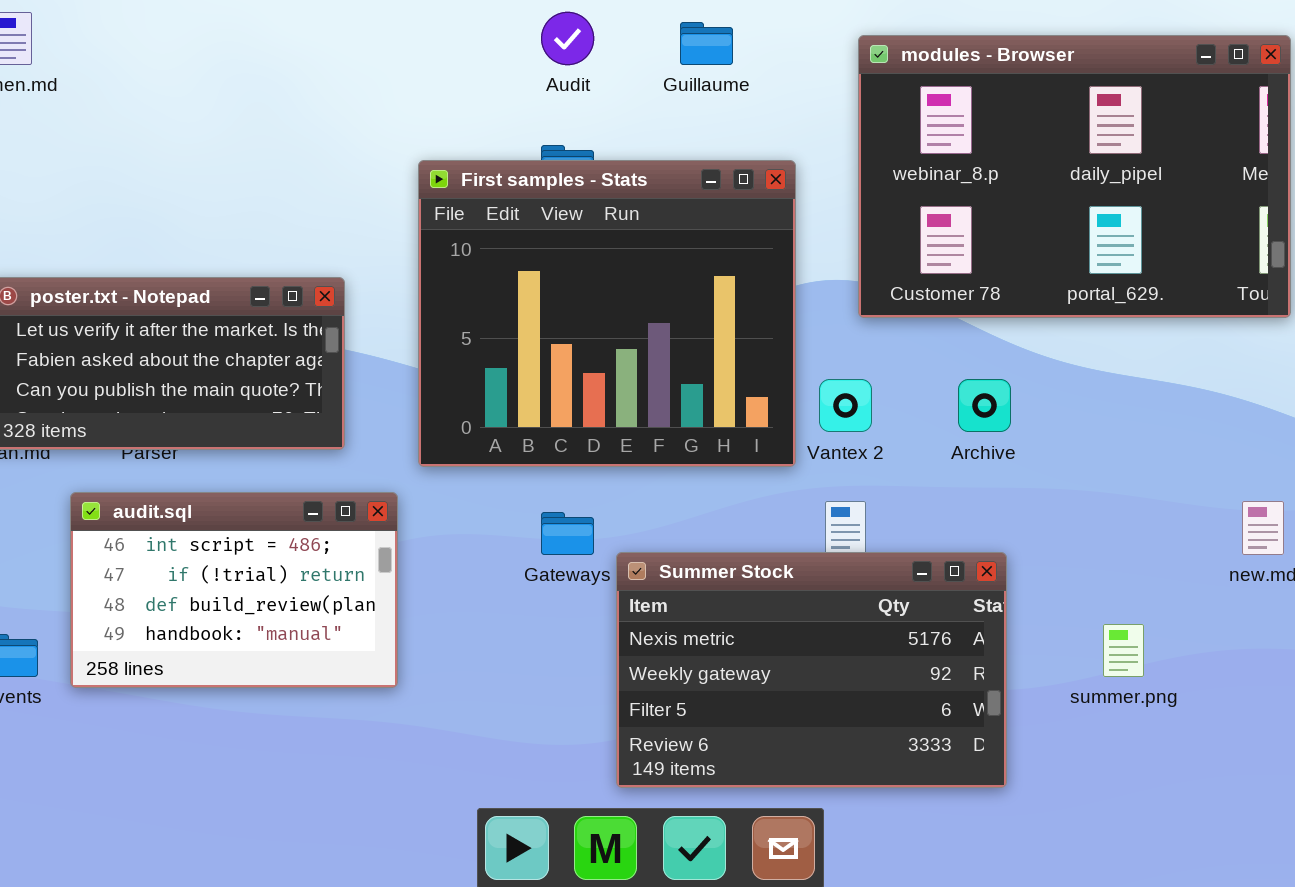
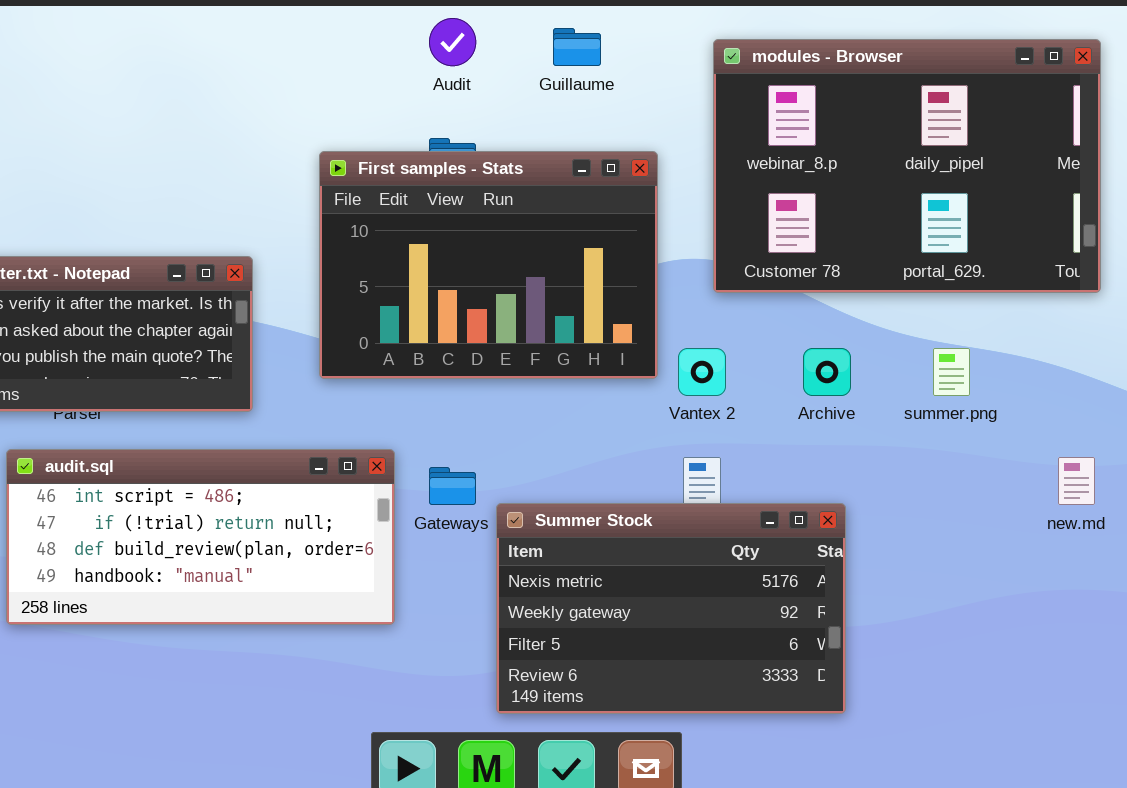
First samples - Stats: [418,160,796,467] -> [319,151,658,379], resized
audit.sql: [70,492,398,688] -> [6,449,395,625], resized
summer.png: [1103,624,1144,677] -> [933,348,970,396], moved

